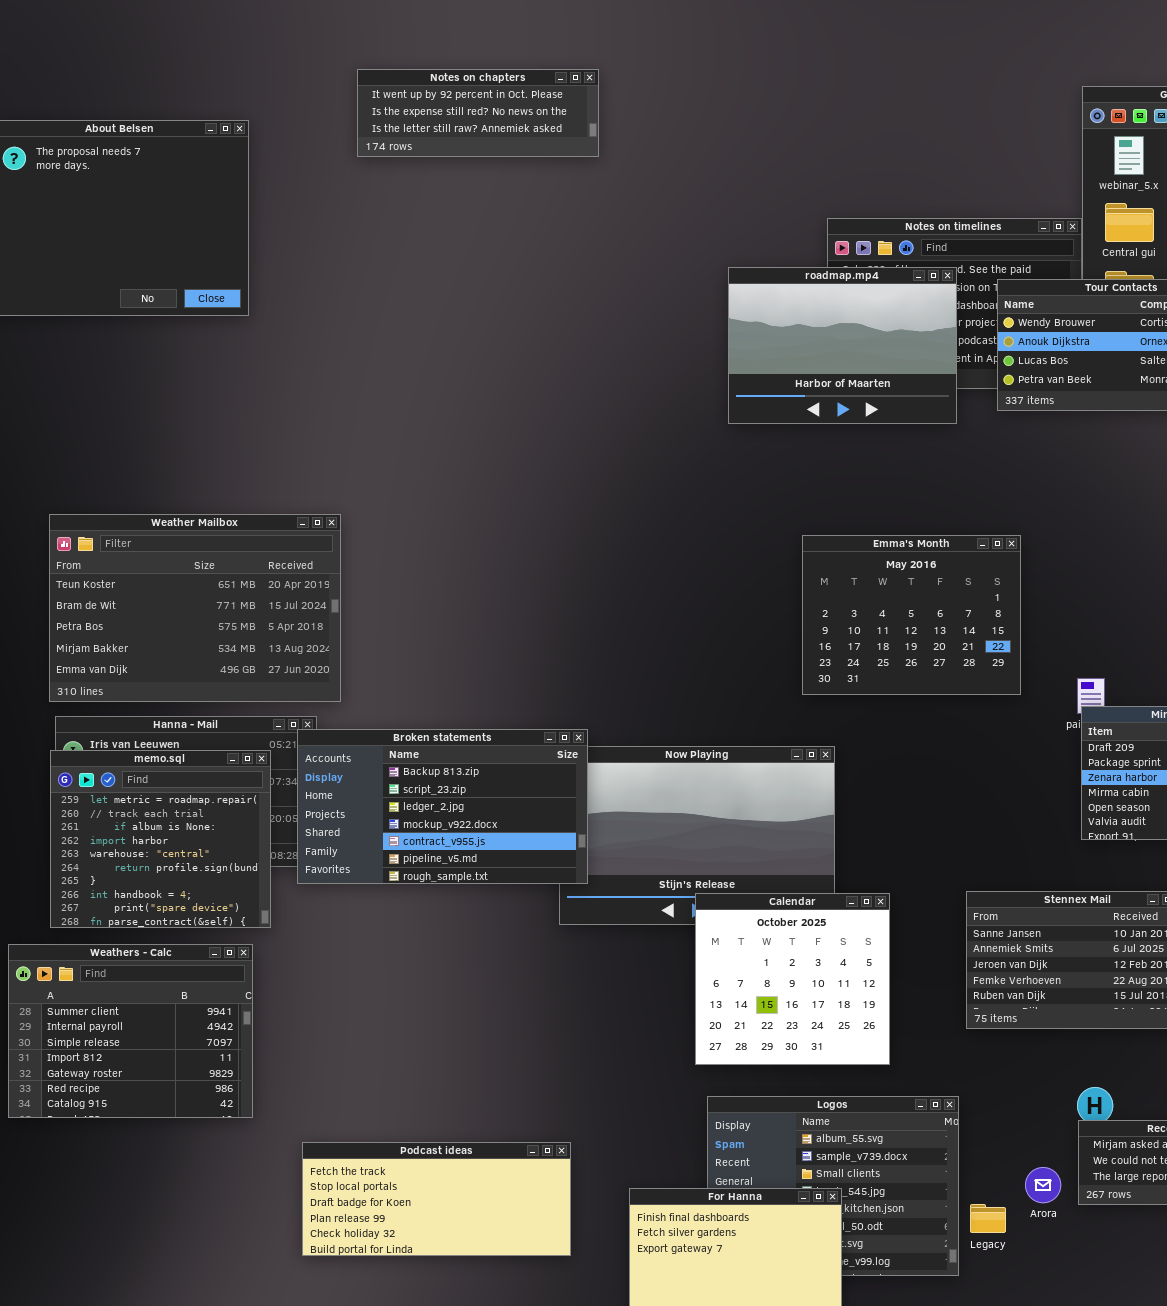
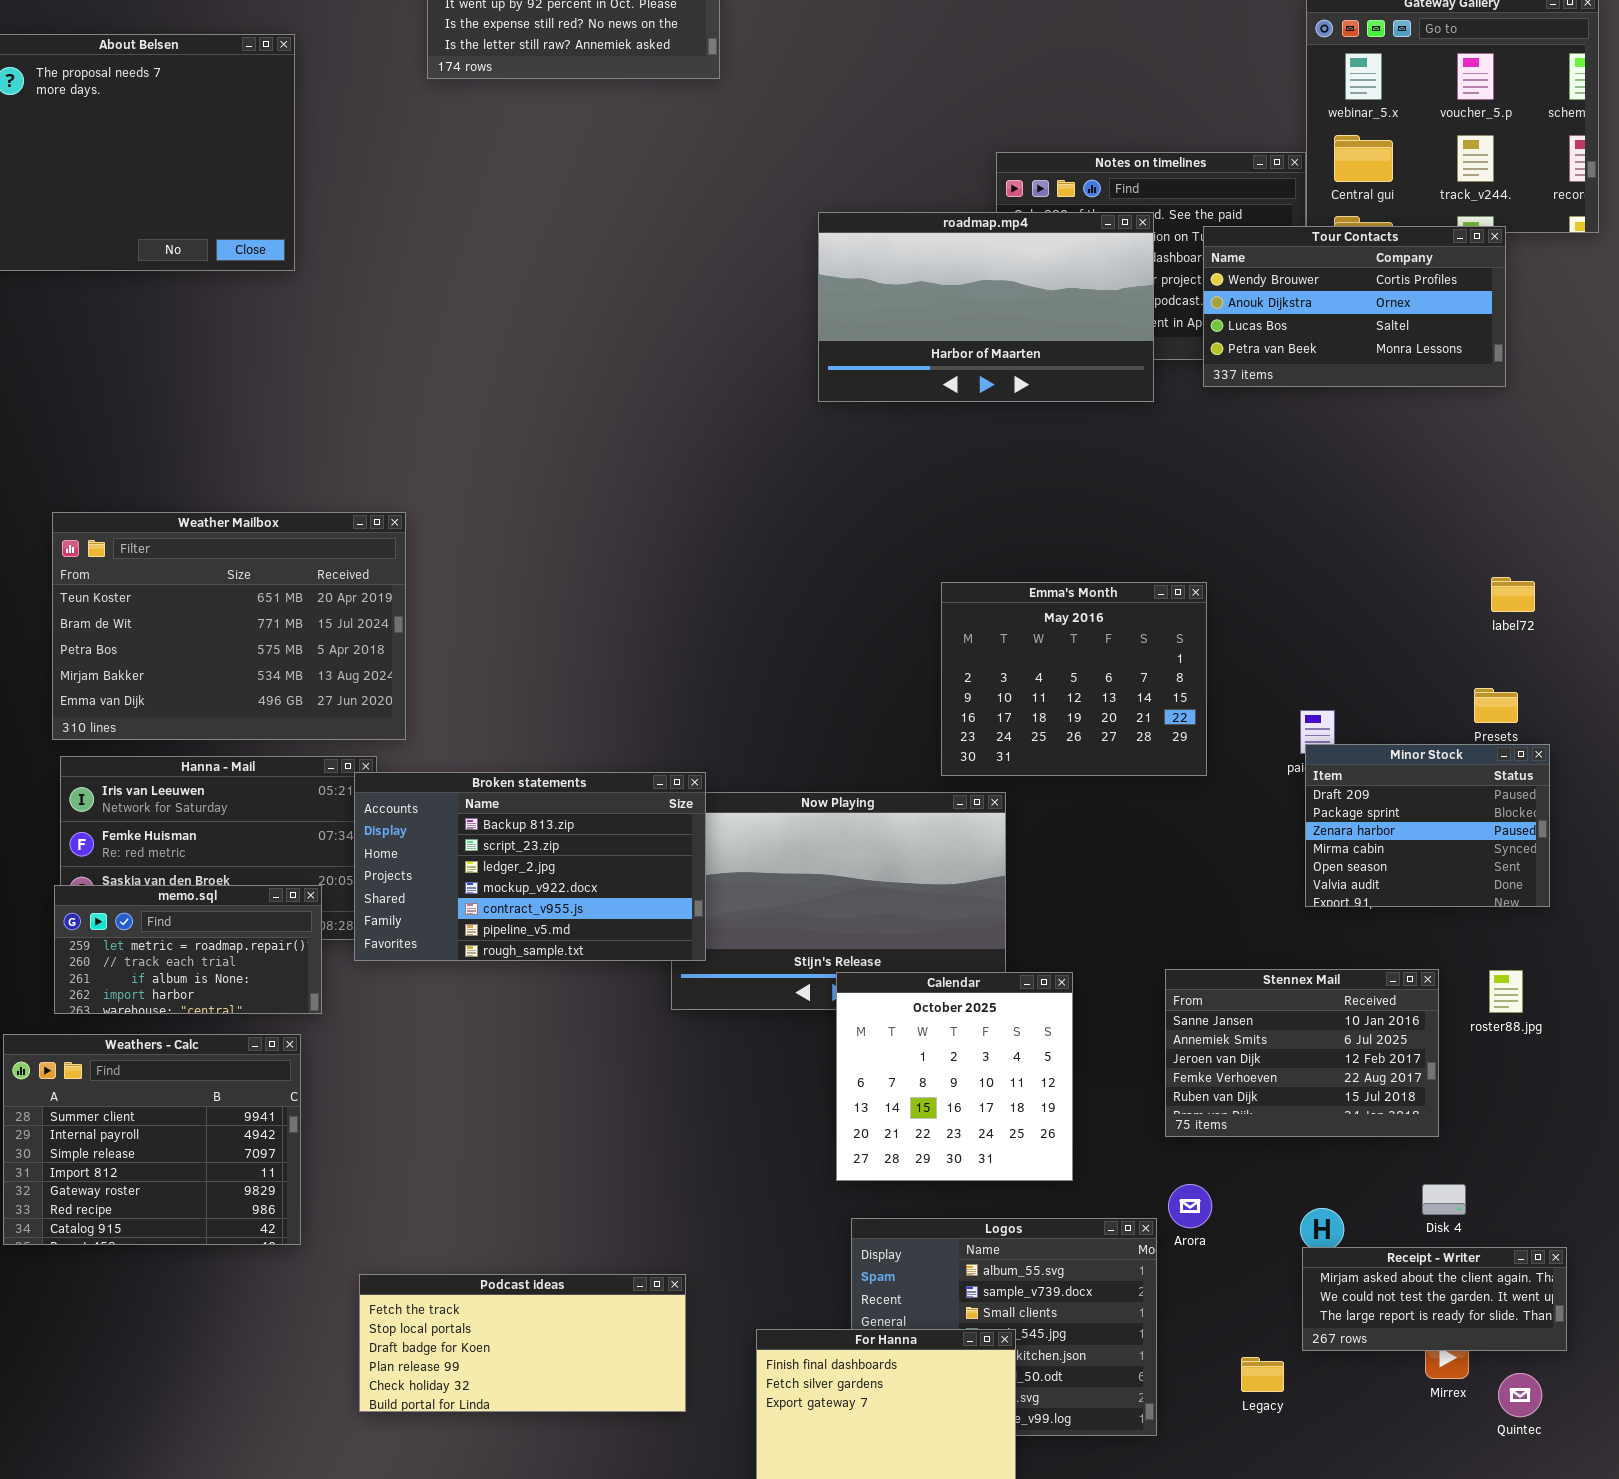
roadmap.mp4: [728,267,957,424] -> [818,212,1154,402], resized
Emma's Month: [802,535,1021,695] -> [941,582,1207,776], moved
memo.sql: [50,750,271,928] -> [54,885,322,1014], resized
Arora: [1025,1167,1061,1203] -> [1168,1184,1212,1228], moved
Legacy: [970,1204,1006,1233] -> [1241,1357,1284,1392], moved

